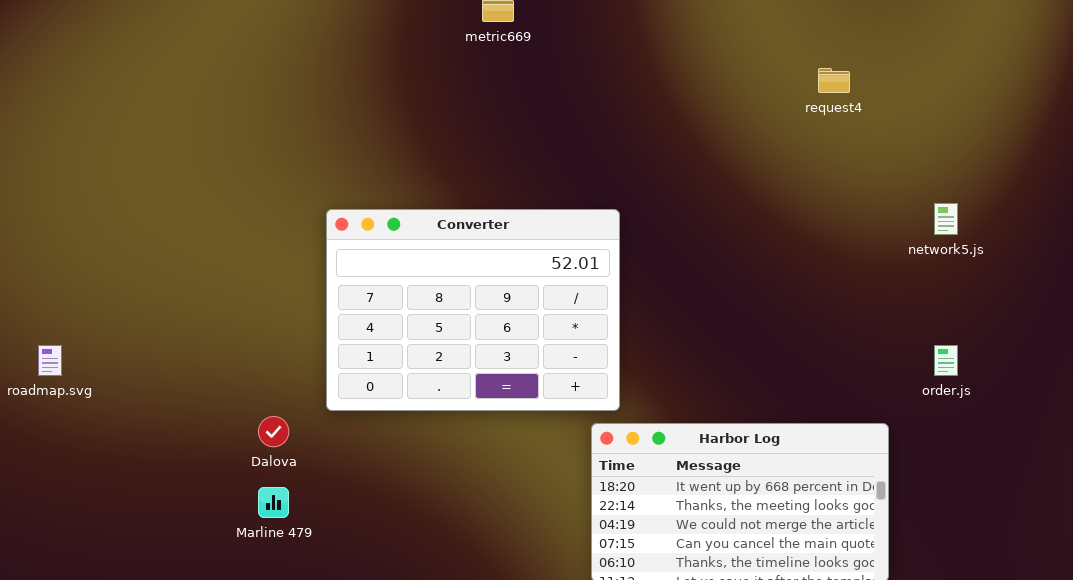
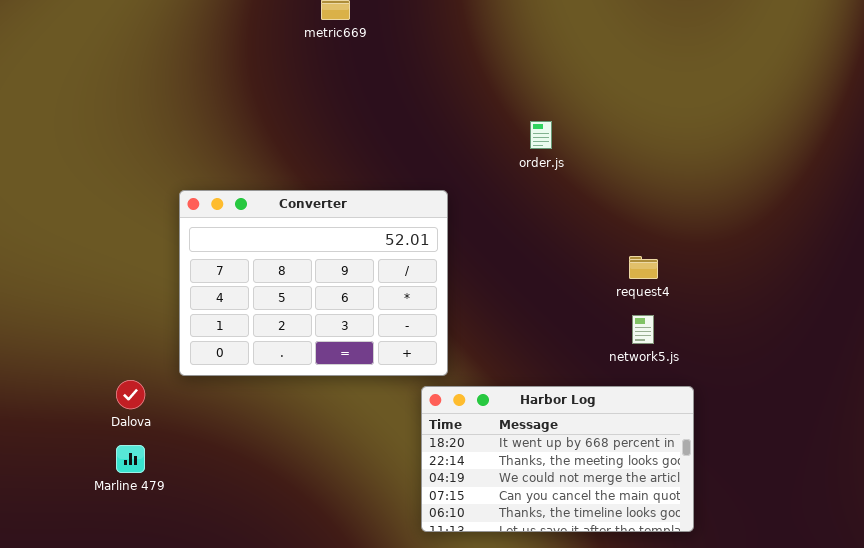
request4: [818,68,850,93] -> [629,256,658,279], moved
network5.js: [934,203,958,235] -> [632,315,654,344], moved
order.js: [934,345,958,376] -> [530,121,552,149], moved

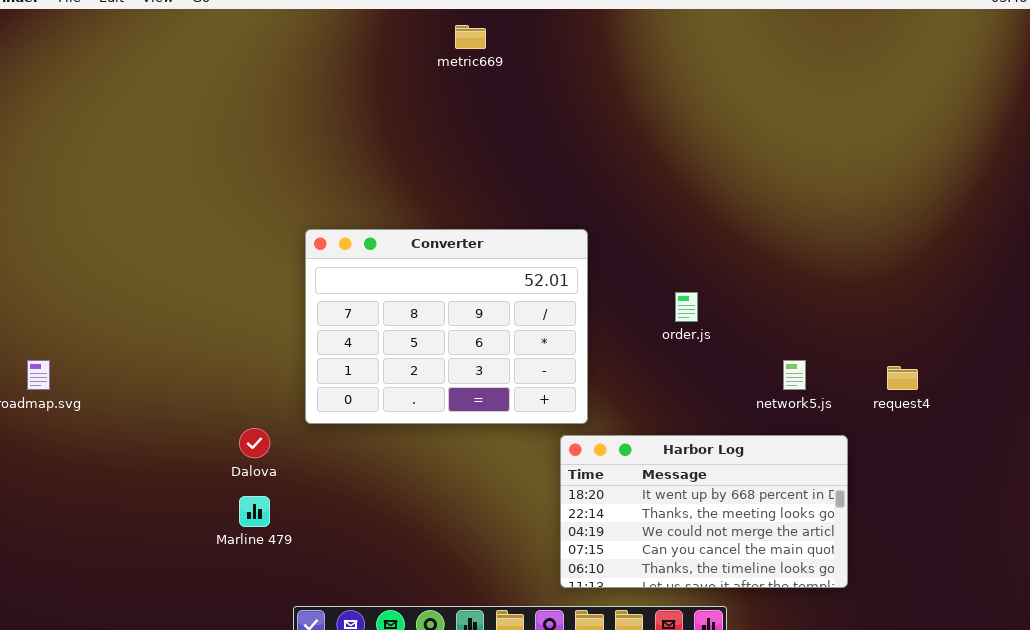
order.js: [530,121,552,149] -> [675,292,698,322], moved
request4: [629,256,658,279] -> [887,366,918,390], moved

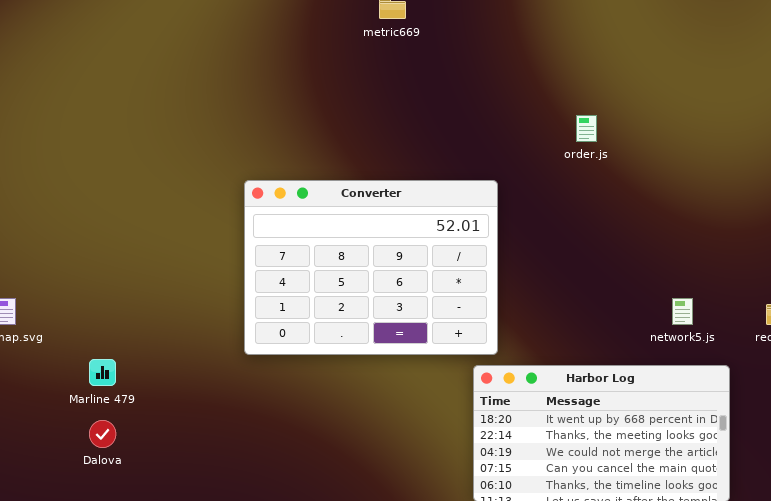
order.js: [675,292,698,322] -> [576,115,597,142], moved
Dalova: [239,428,270,458] -> [89,420,116,448], moved
Marline 479: [239,496,270,527] -> [89,359,116,386], moved

